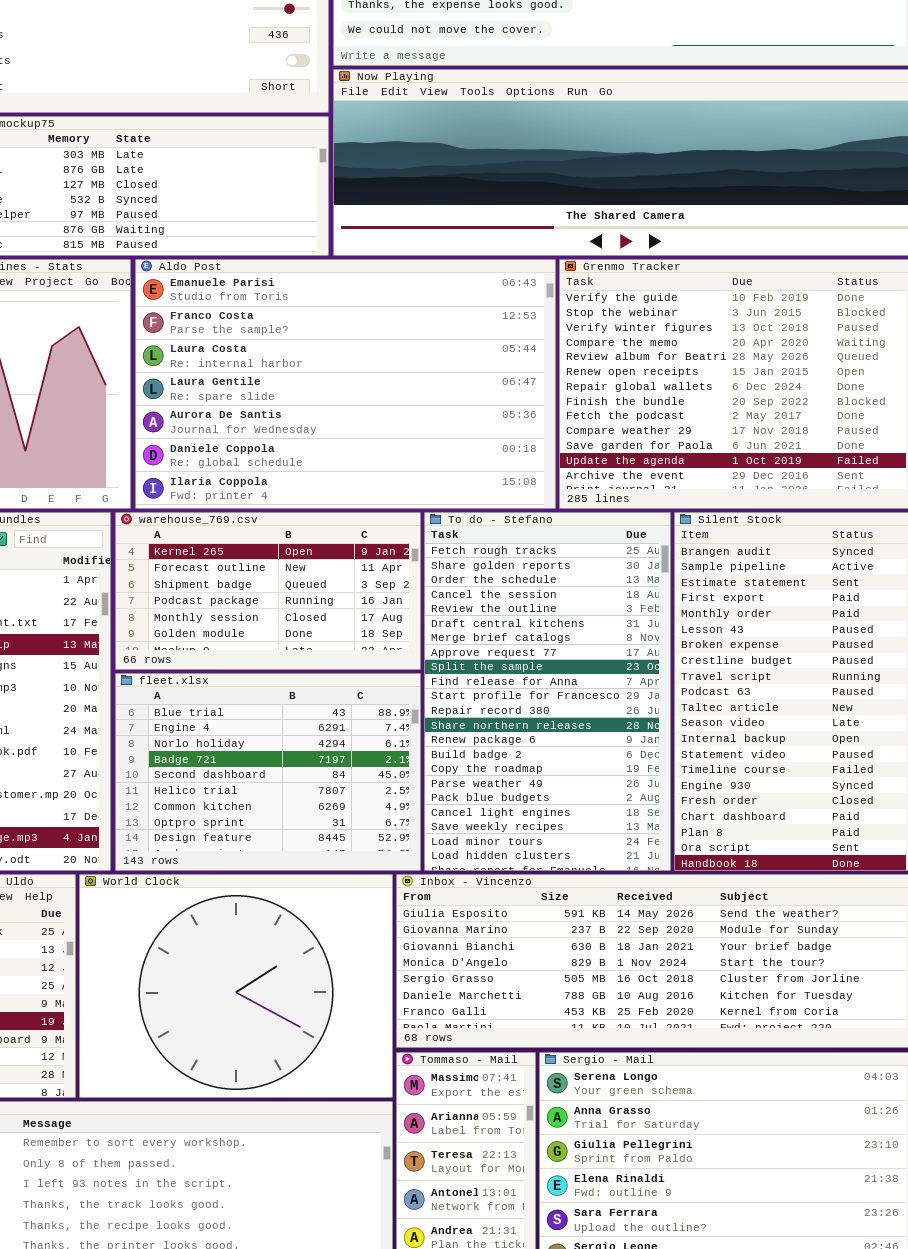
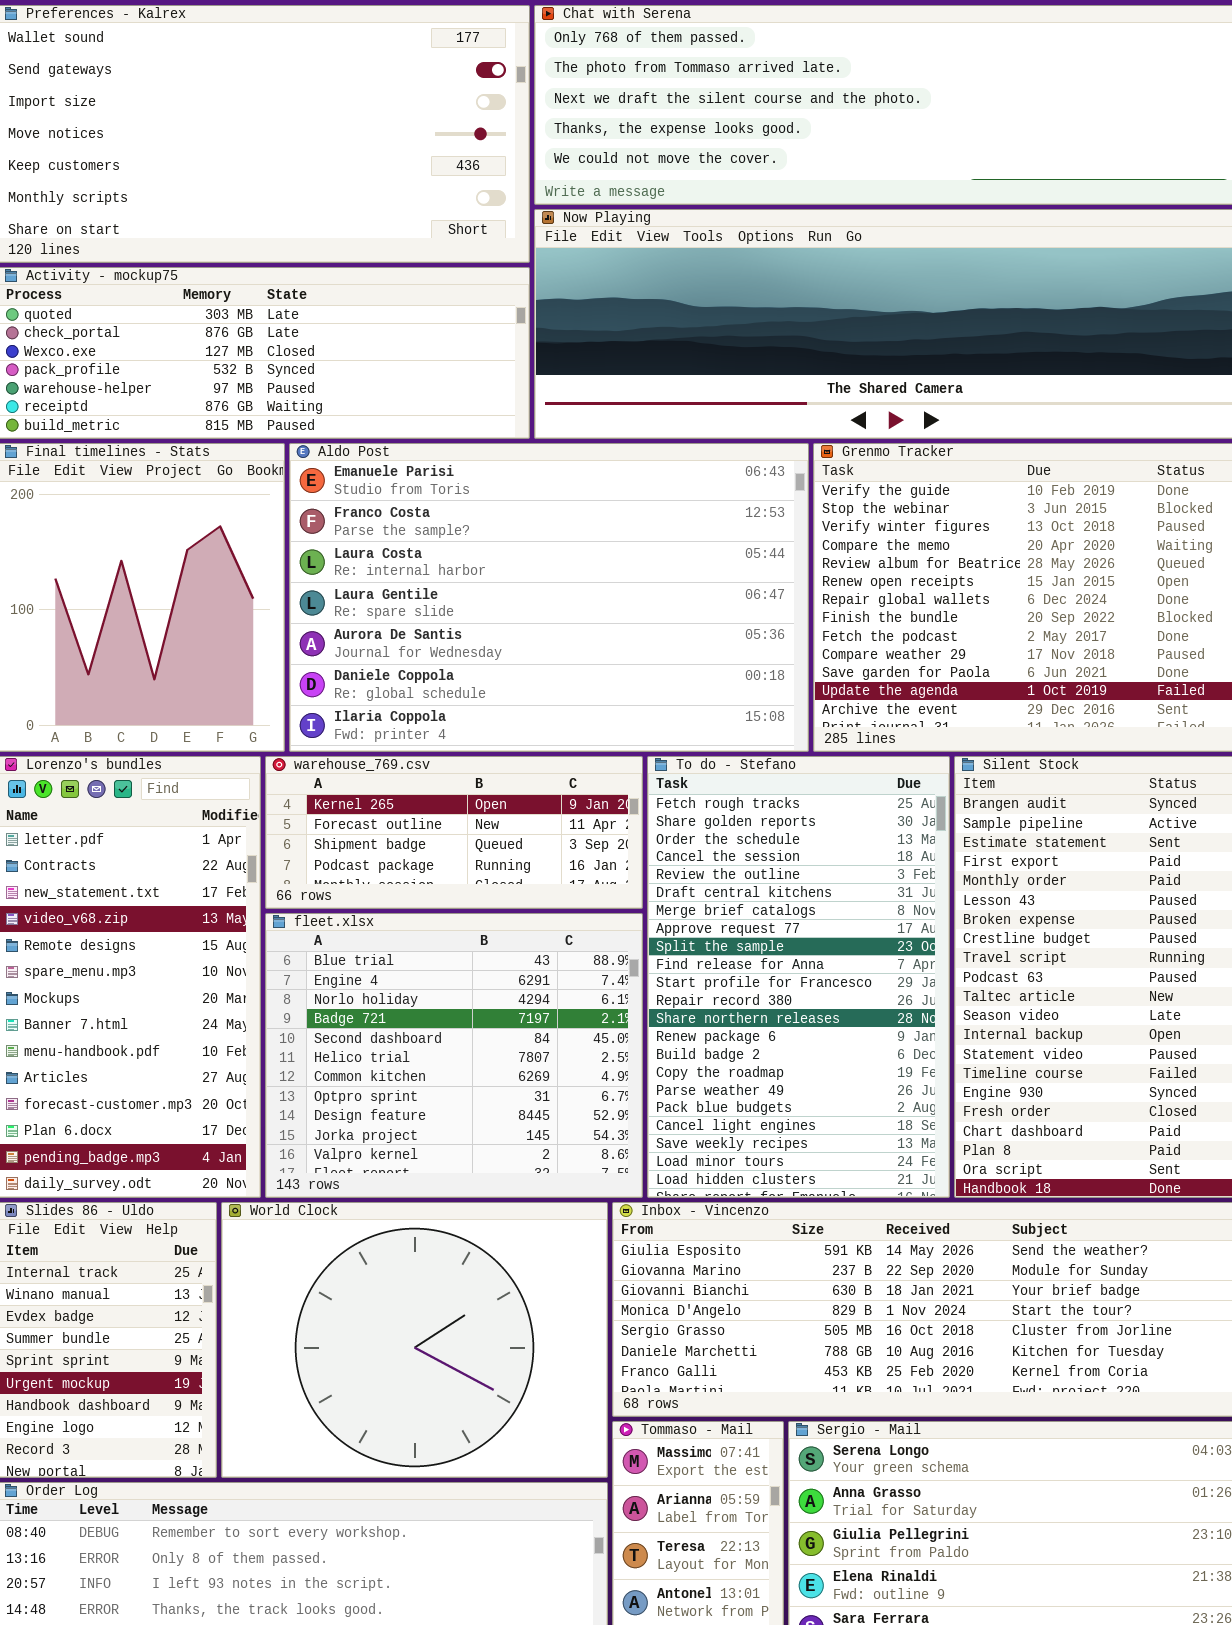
warehouse_769.csv: [115,512,421,670] -> [265,756,643,909], resized
fleet.xlsx: [115,673,421,871] -> [265,913,643,1198], resized

